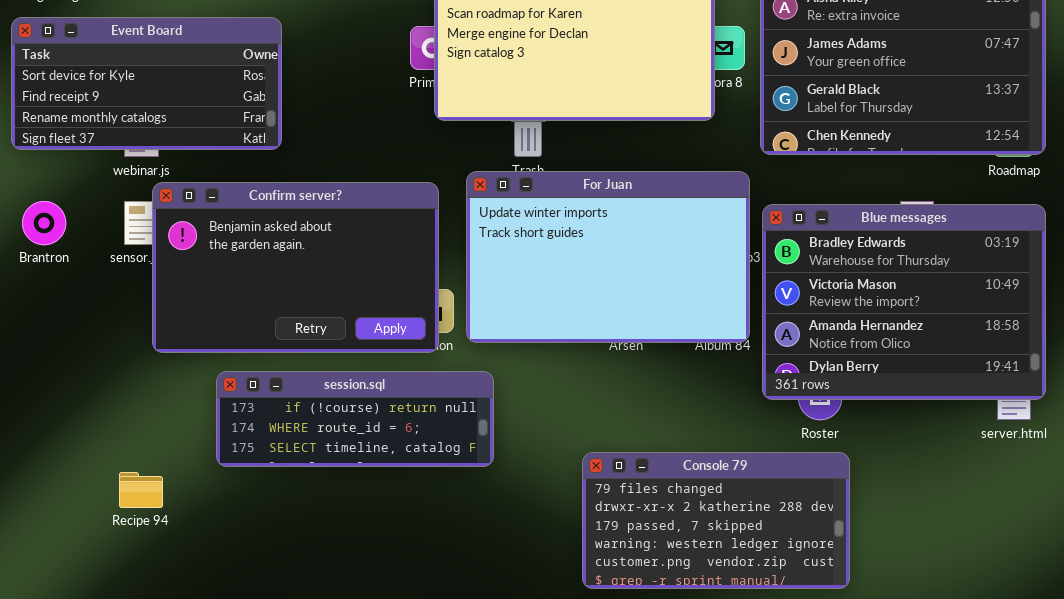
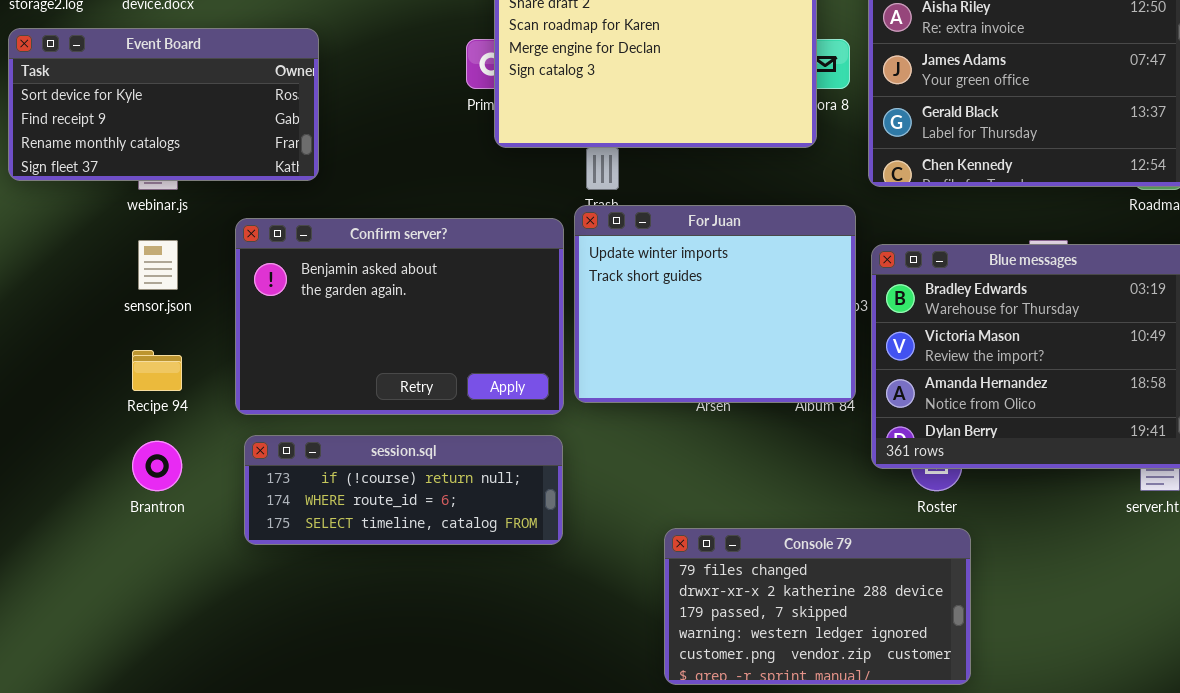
For Juan: [466,171,750,343] -> [574,205,856,403], resized
Confirm server?: [152,182,439,353] -> [235,218,564,415], moved
Brantron: [22,201,66,245] -> [132,441,182,491], moved
Recipe 94: [119,472,163,508] -> [132,350,182,391], moved

